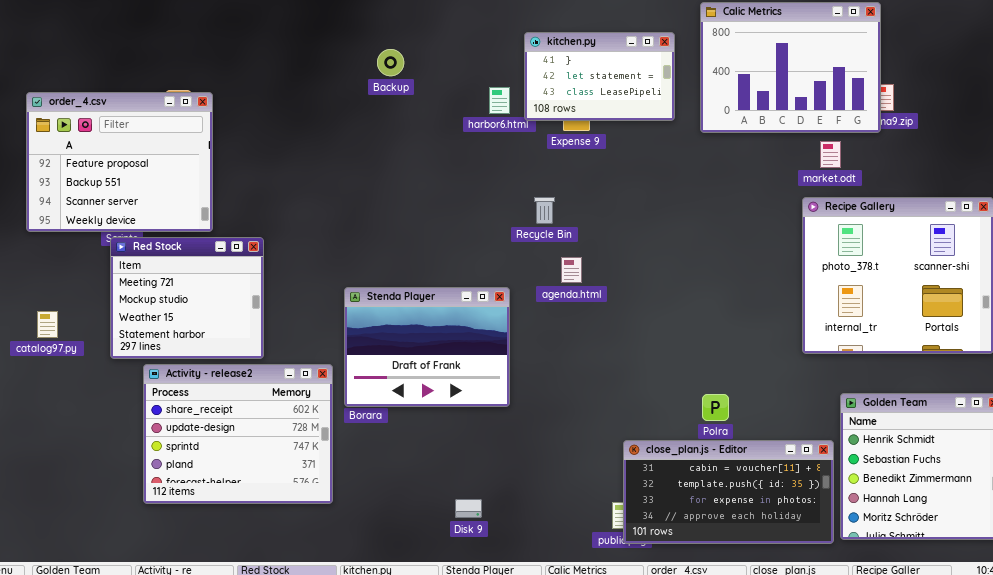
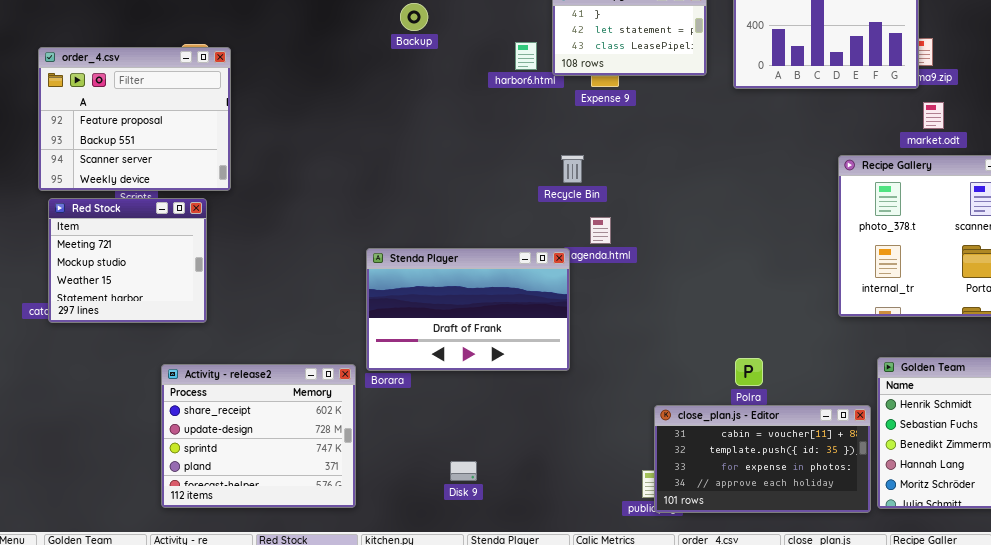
market.odt: [820,141,841,168] -> [923,102,944,129], moved
Red Stock: [110,237,264,359] -> [48,198,207,323], moved
Stenda Player: [344,287,510,407] -> [366,248,570,371], resized
Activity - release2: [143,364,333,504] -> [161,364,356,508], moved
Disk 9: [455,499,482,518] -> [450,461,477,481], moved

